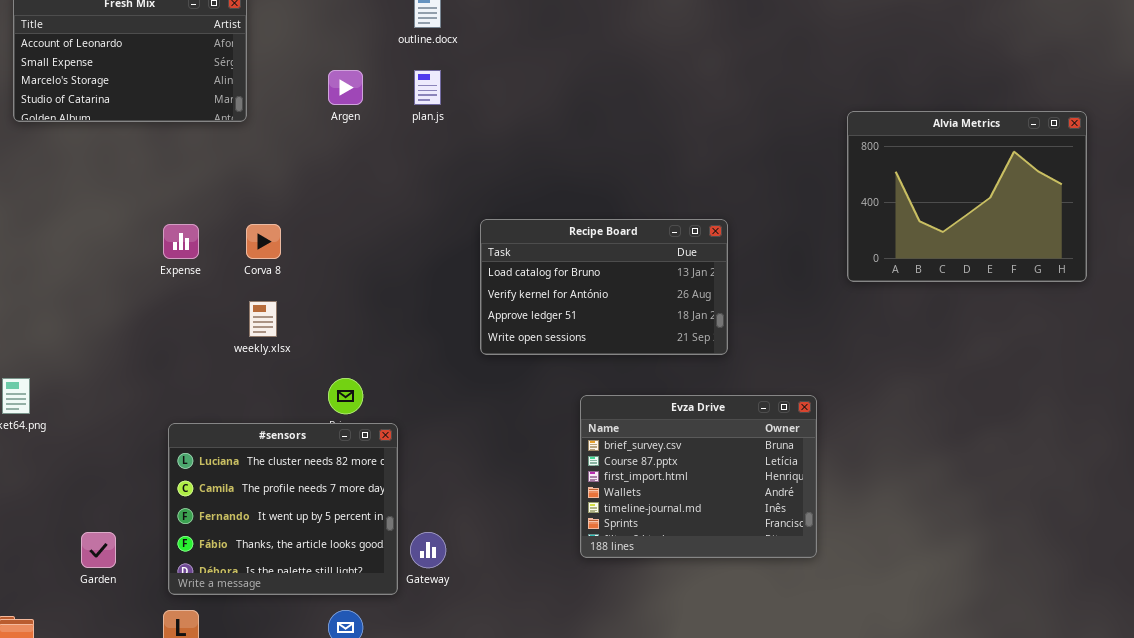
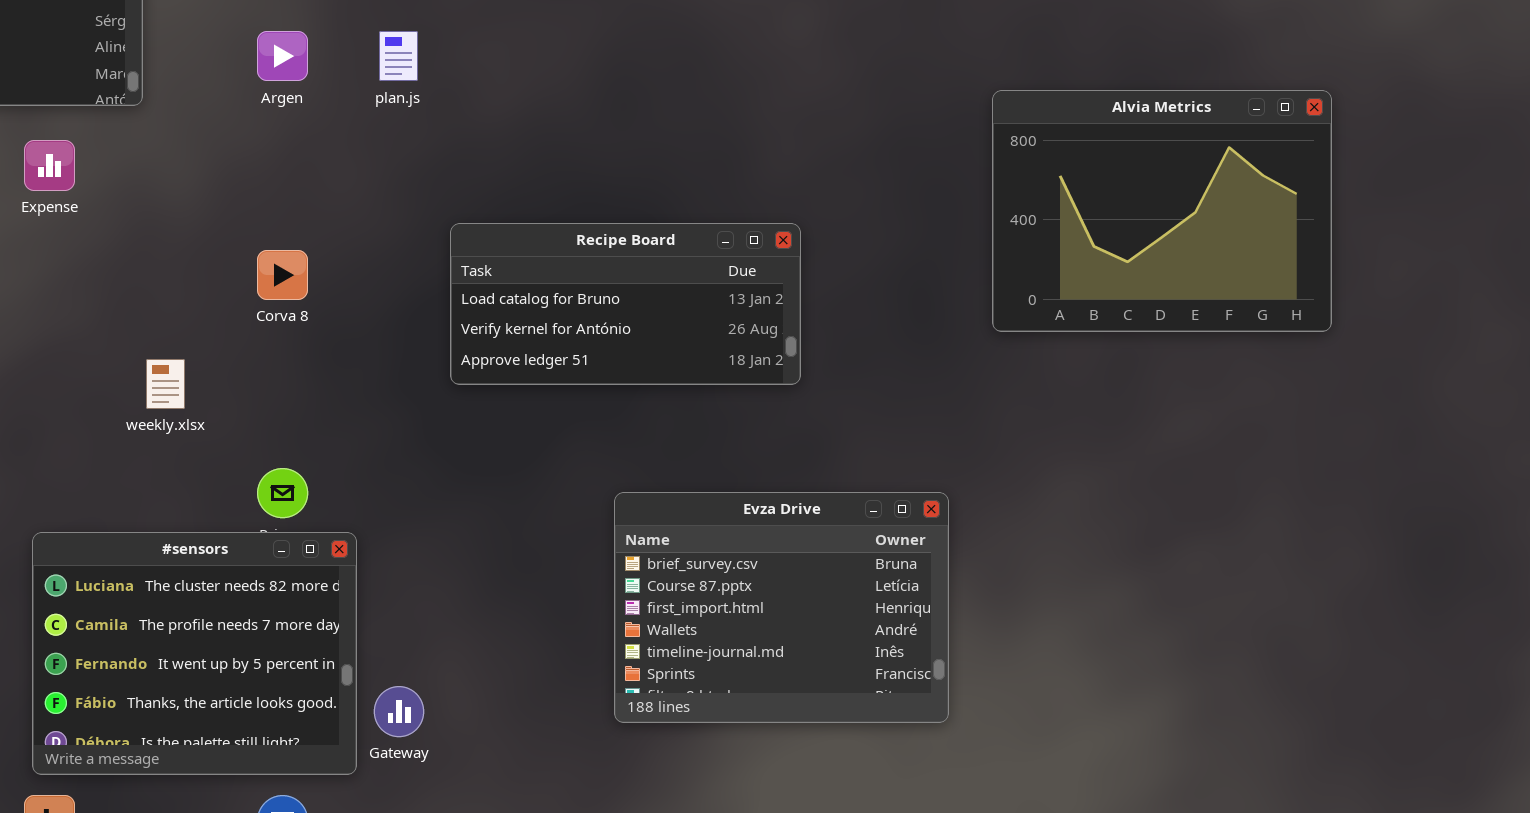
Recipe Board: [480,219,728,355] -> [450,223,801,385], moved, resized
Expense: [163,224,199,259] -> [24,140,75,191], moved
Corva 8: [246,224,281,259] -> [257,250,308,300], moved

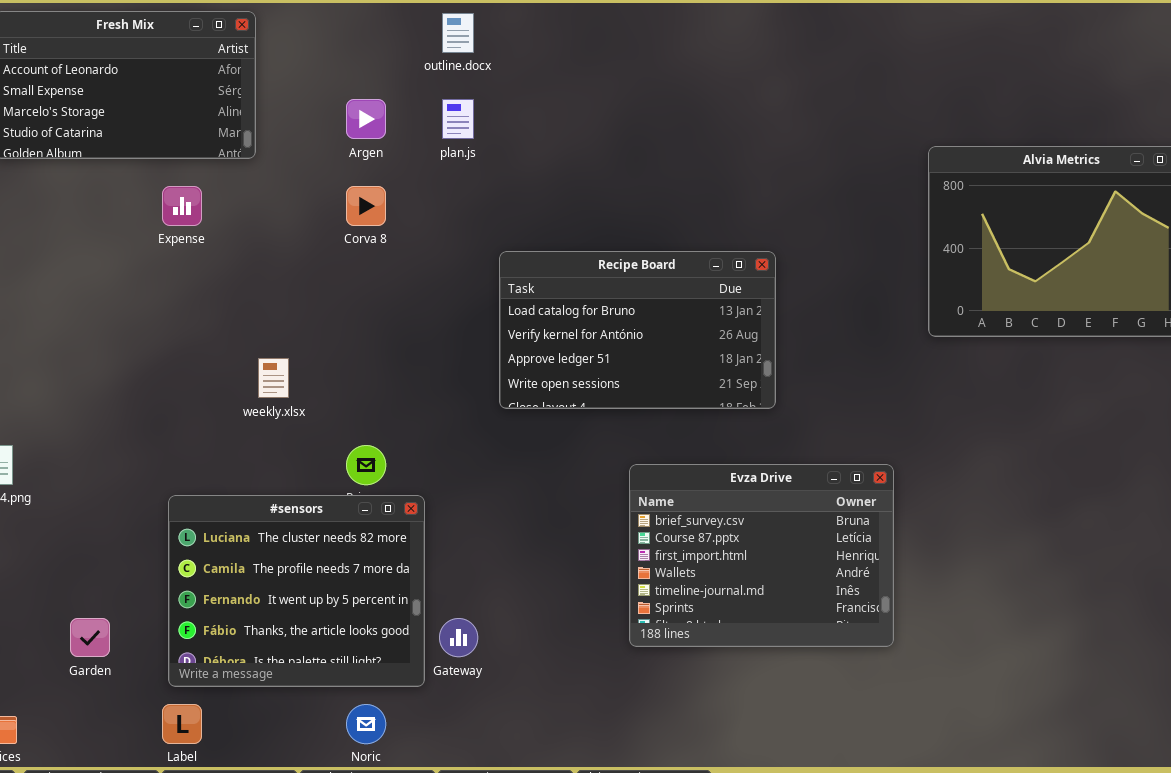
Recipe Board: [450,223,801,385] -> [499,251,776,409], resized
Corva 8: [257,250,308,300] -> [346,186,386,226], moved

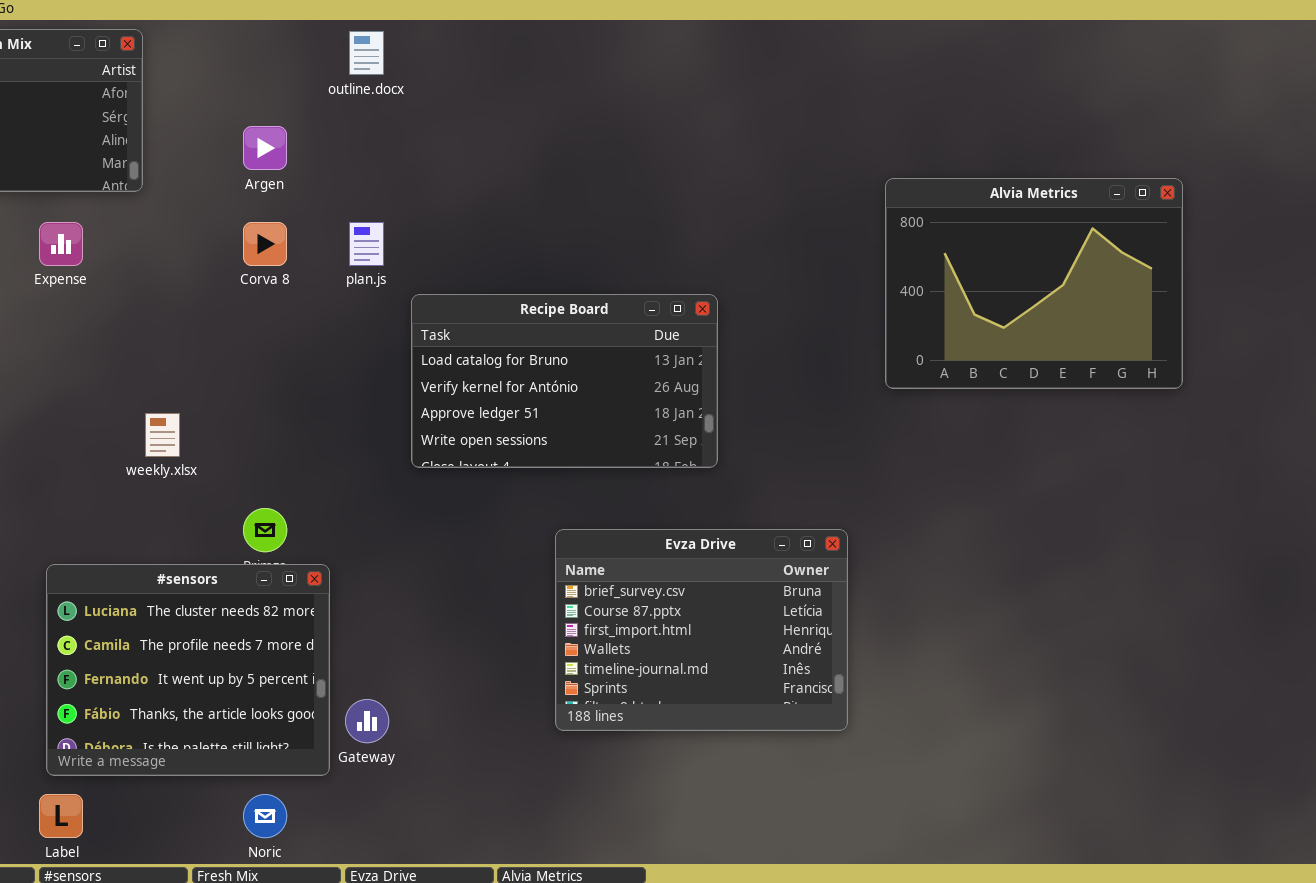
plan.js: [442,99,474,139] -> [349,222,384,266], moved

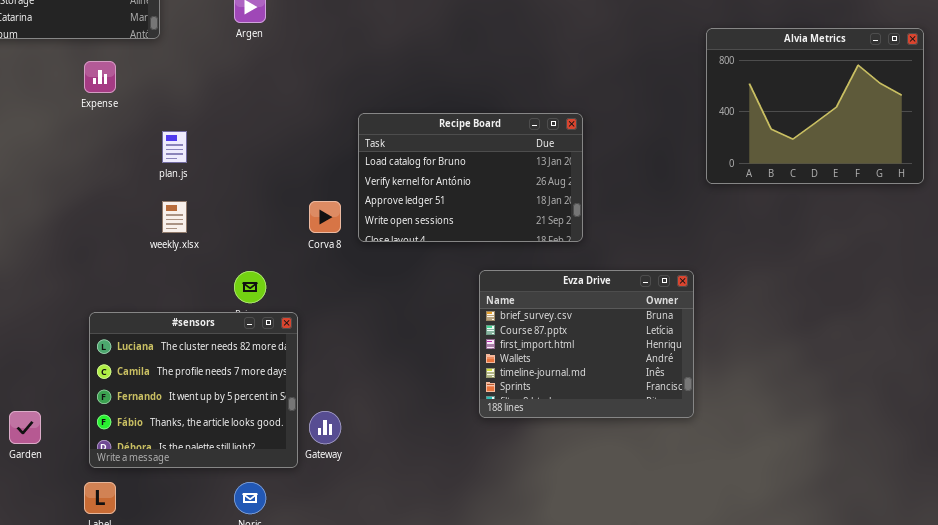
Corva 8: [243,222,287,266] -> [309,201,341,233], moved
plan.js: [349,222,384,266] -> [162,131,187,163], moved
Evza Drive: [555,529,848,731] -> [479,270,694,418], moved

